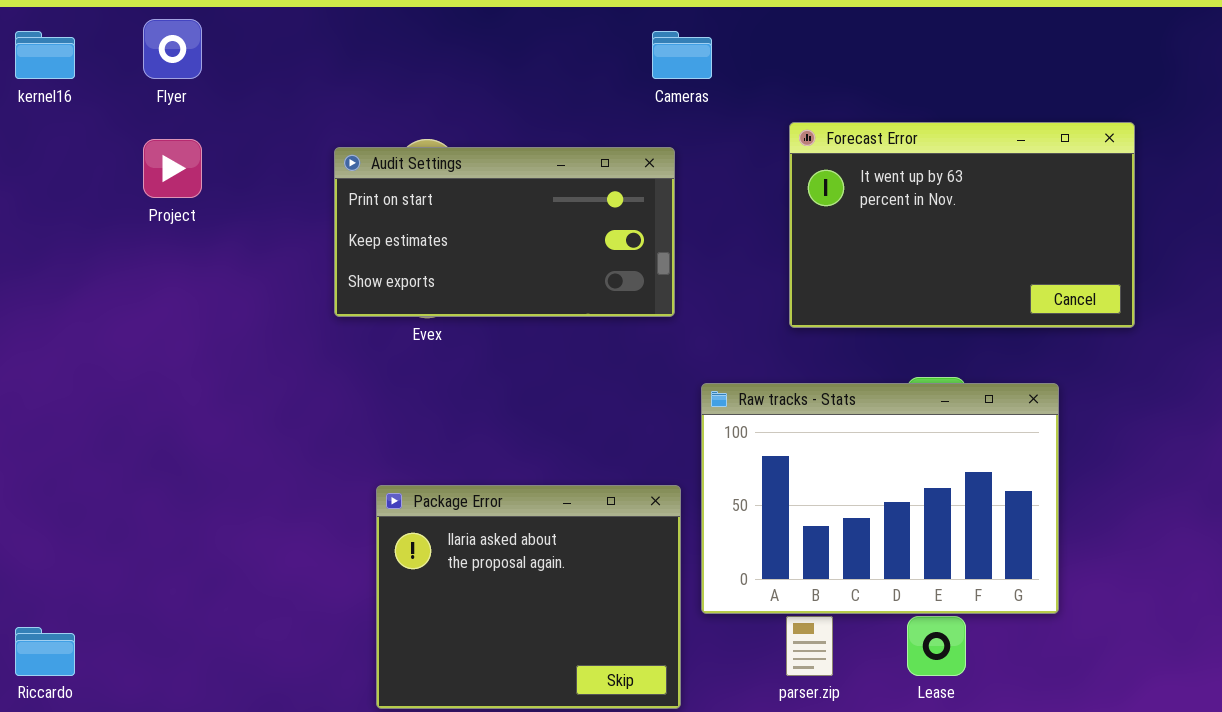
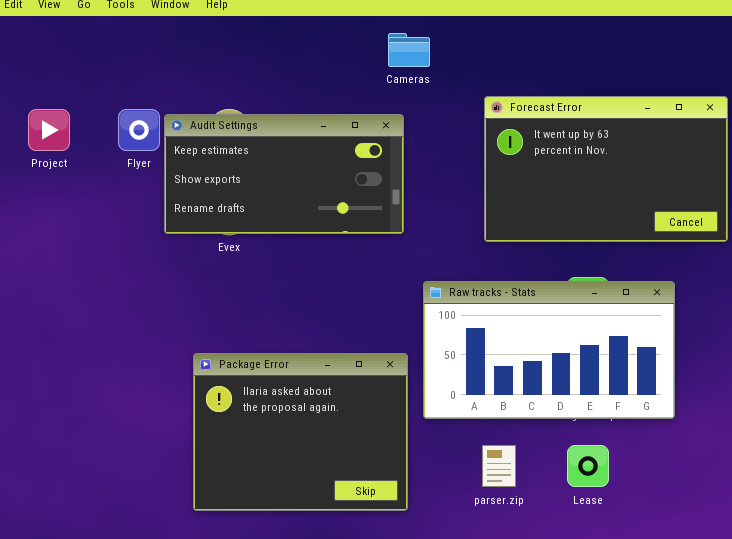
Flyer: [143,19,202,79] -> [118,109,160,151], moved
Audit Settings: [334,147,675,317] -> [164,114,404,234], scrolled down 1 row
Raw tracks - Stats: [701,383,1059,614] -> [423,281,675,419], resized

